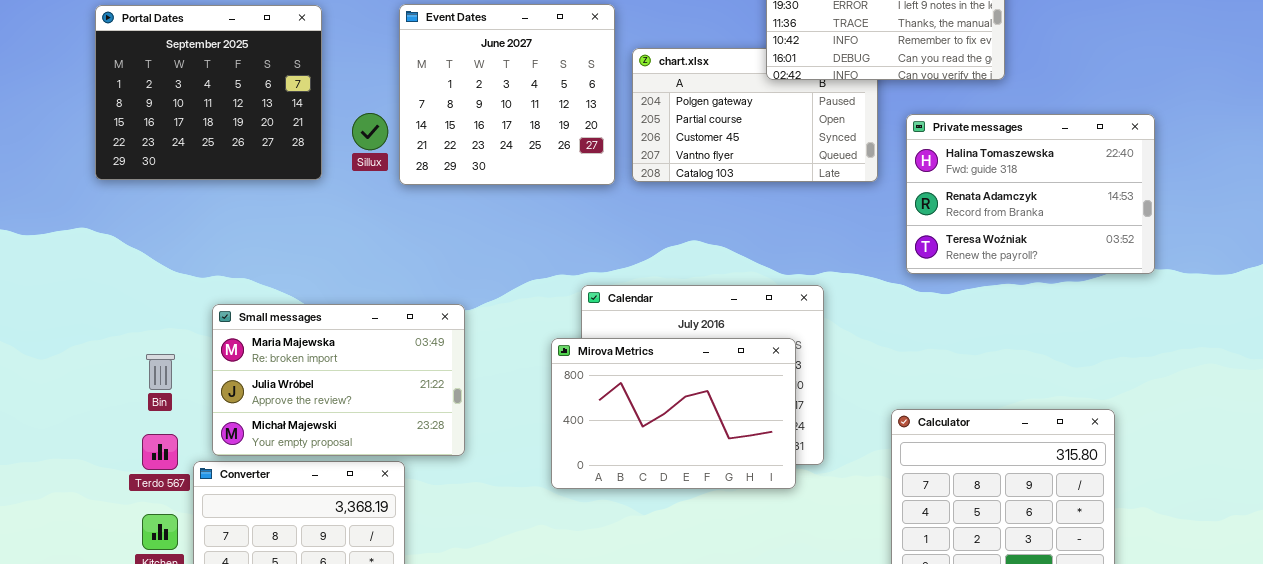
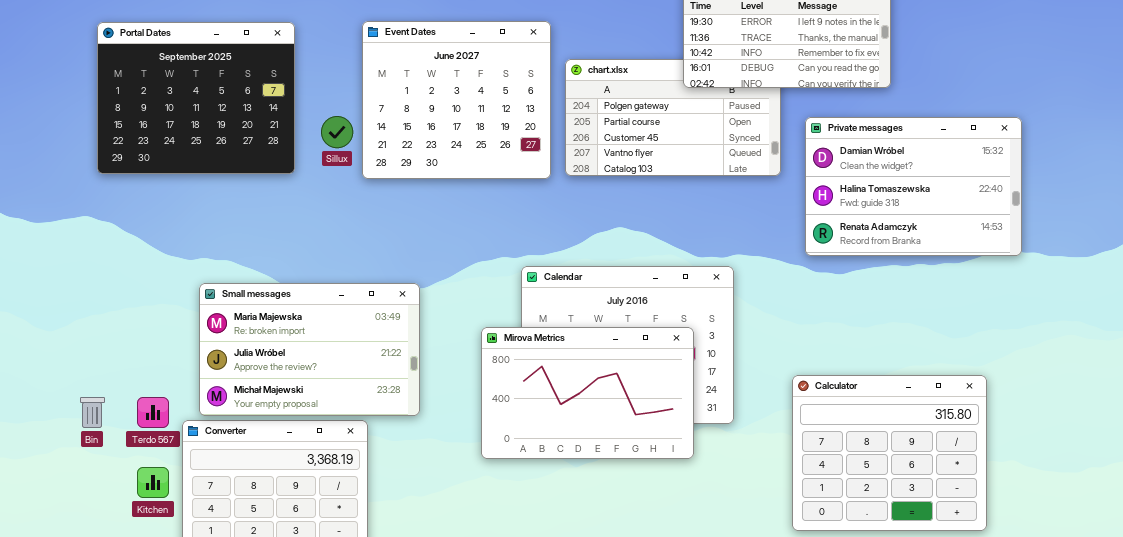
Private messages: [906,114,1155,274] -> [805,117,1022,256], scrolled up 1 row
Mirova Metrics: [551,338,796,489] -> [481,327,694,459], moved
Bin: [146,354,175,390] -> [80,397,105,428], moved

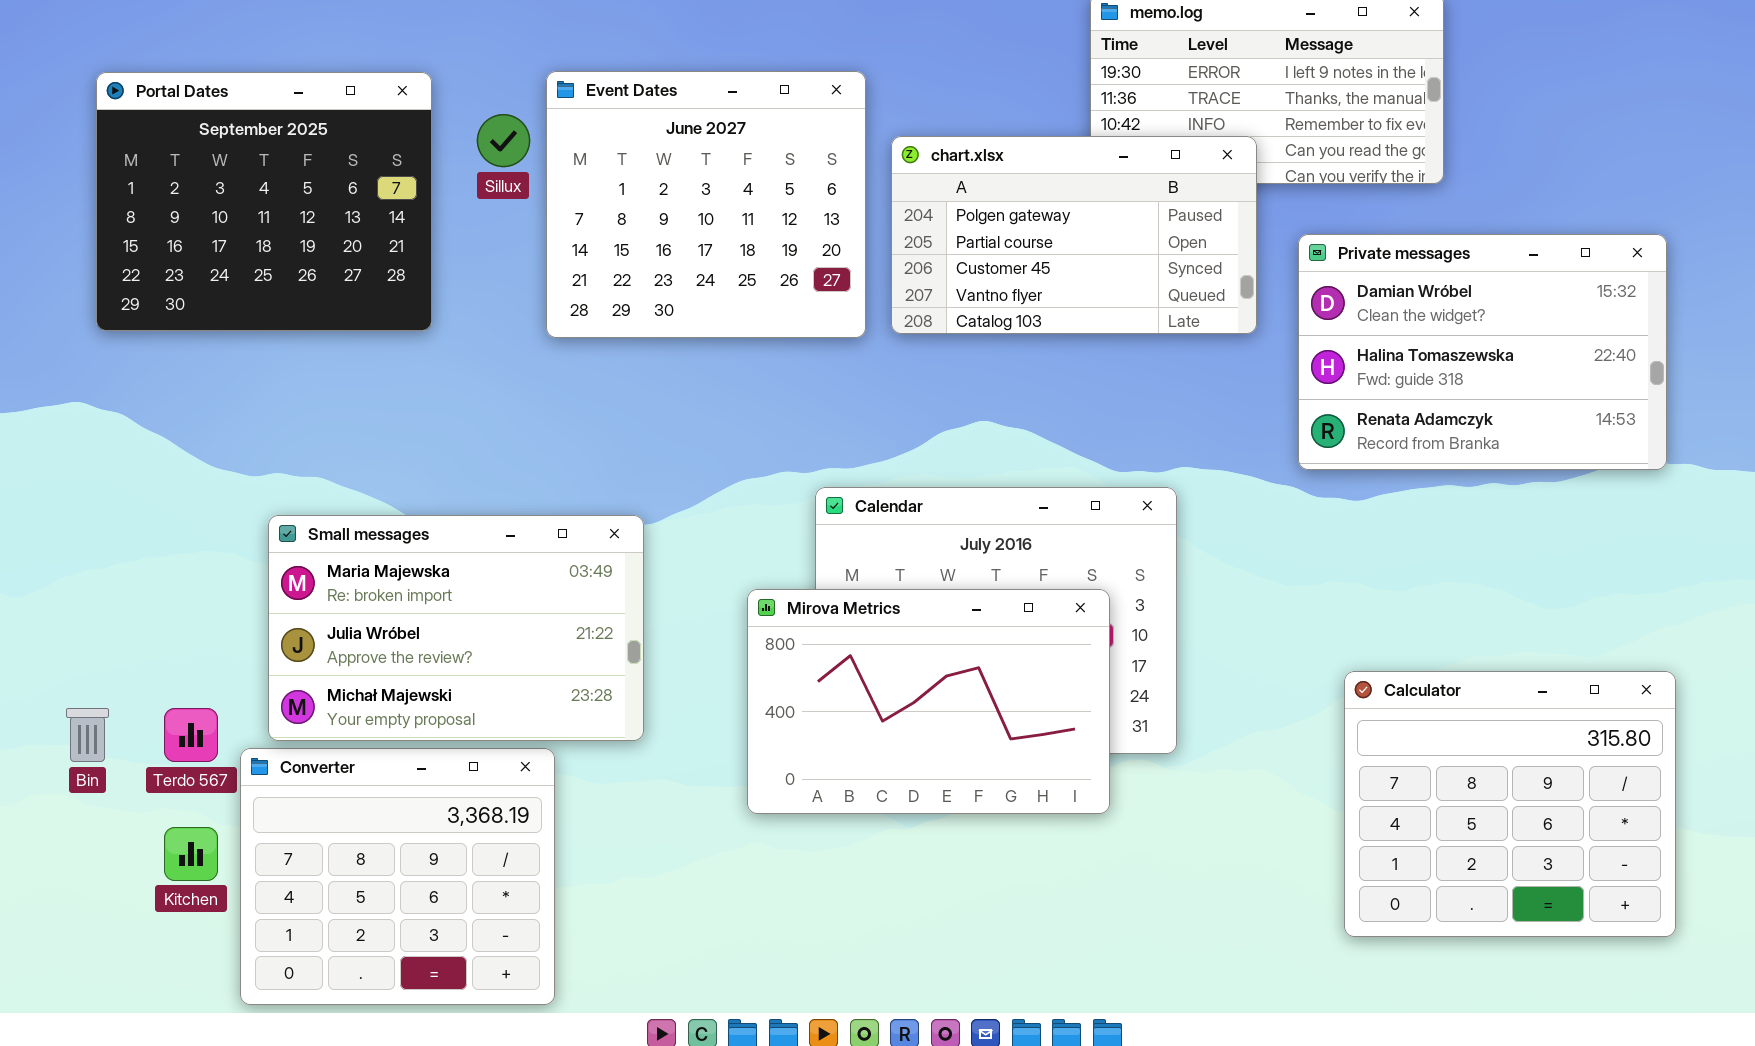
chart.xlsx: [565,59,781,176] -> [891,136,1257,334], raised
Sillux: [321,116,353,148] -> [477,114,530,167], moved
Calculator: [792,375,987,531] -> [1344,671,1676,937], moved

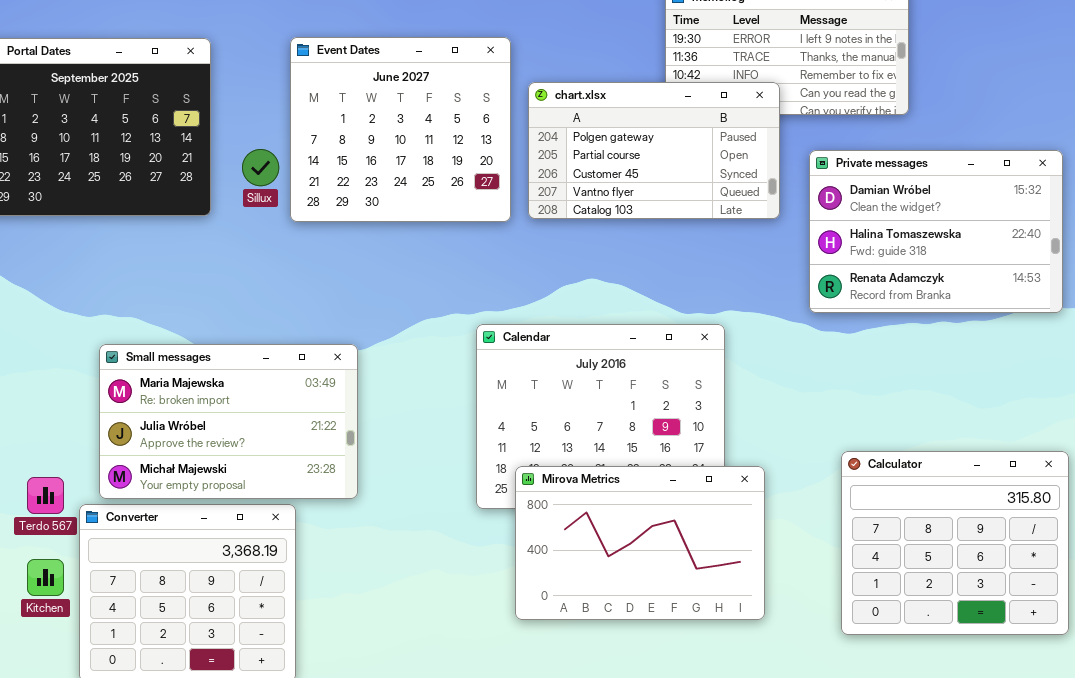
Sillux: [477,114,530,167] -> [242,149,279,186], moved
Mirova Metrics: [747,589,1110,814] -> [515,466,765,620], moved

